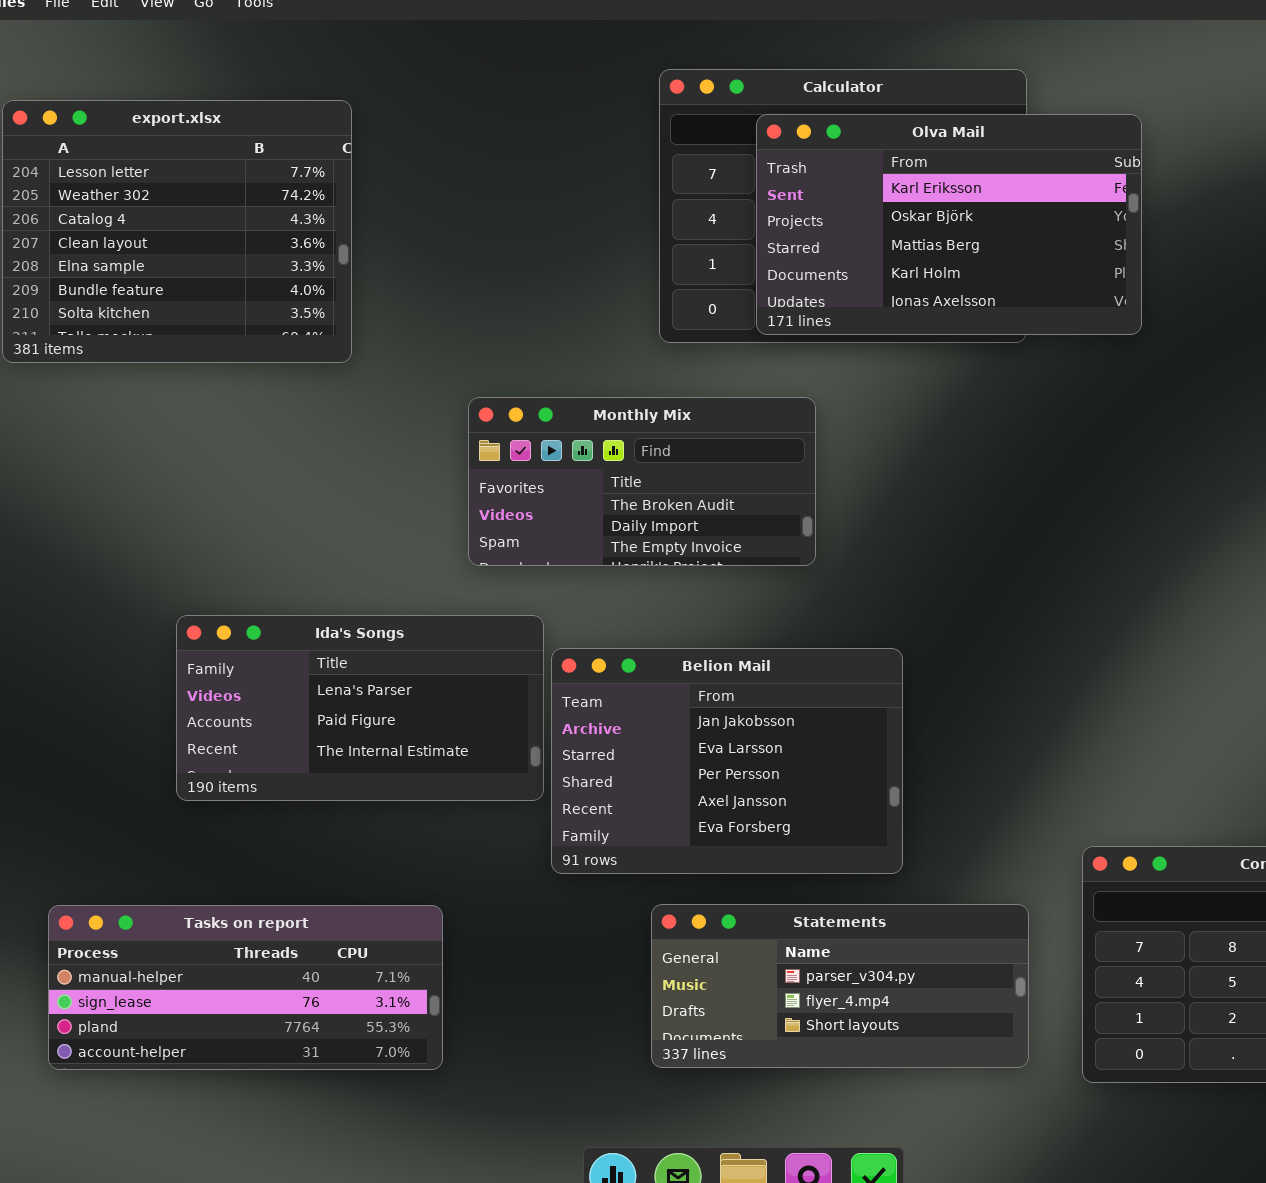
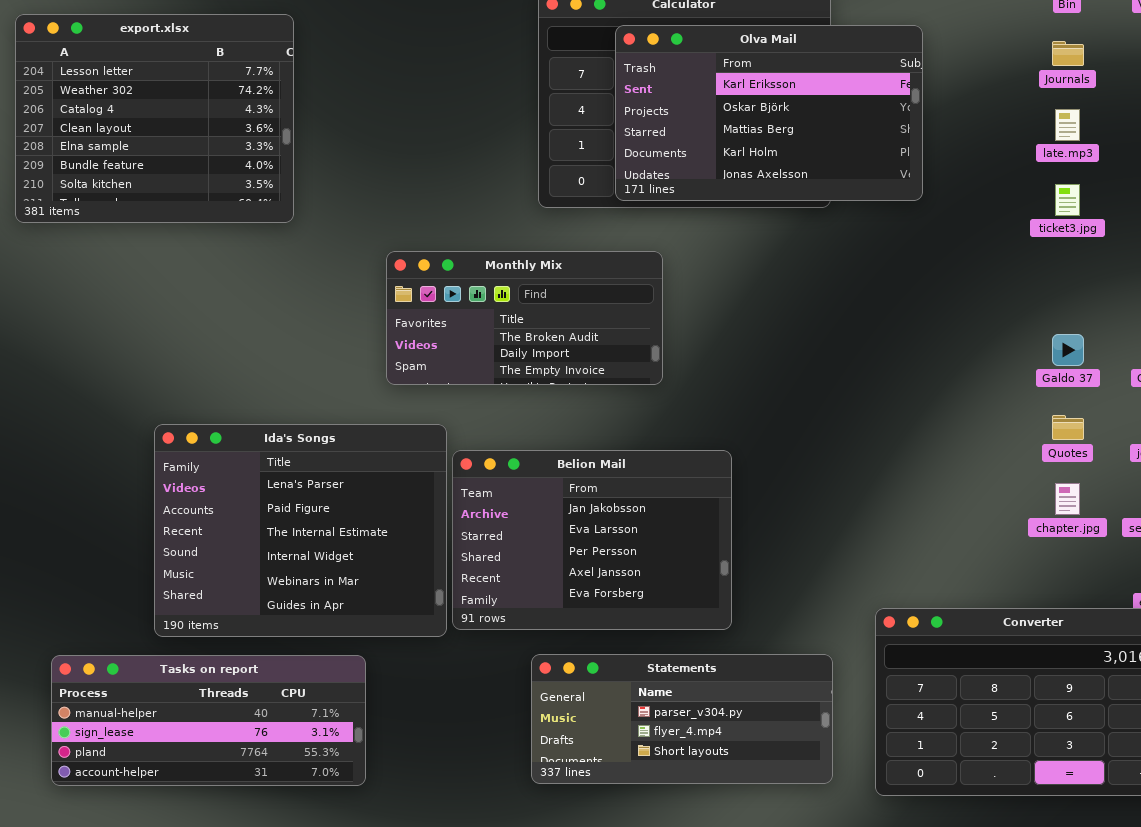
Ida's Songs: [176,615,544,801] -> [154,424,447,637], resized

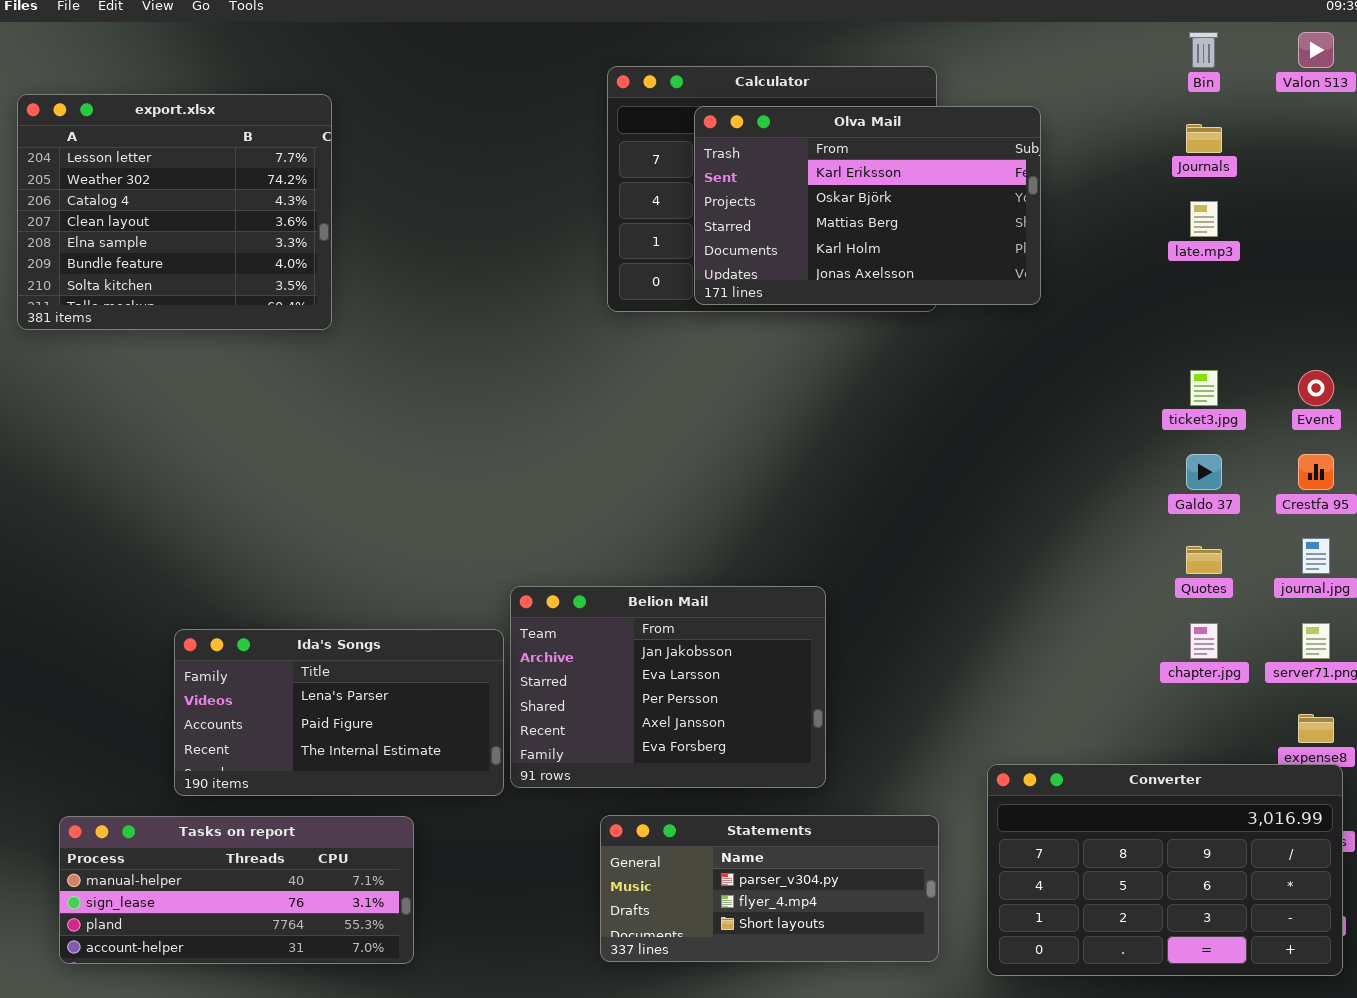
ticket3.jpg: [1055,184,1080,216] -> [1190,370,1218,406], moved
Monthly Mix: [386,251,663,385] -> none, closed
Ida's Songs: [154,424,447,637] -> [174,629,504,796], resized

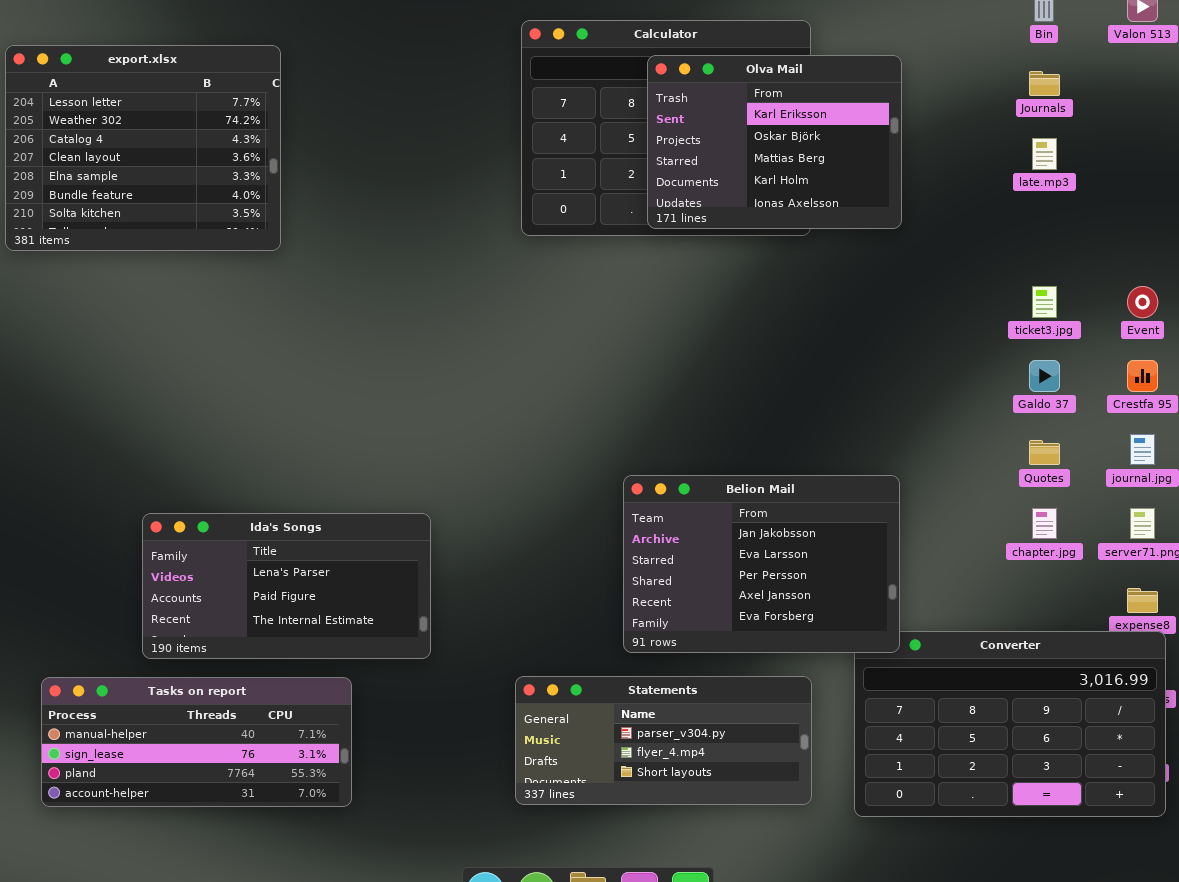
Olva Mail: [694,106,1041,305] -> [647,55,902,229], resized
Belion Mail: [510,586,826,788] -> [623,475,900,653], moved

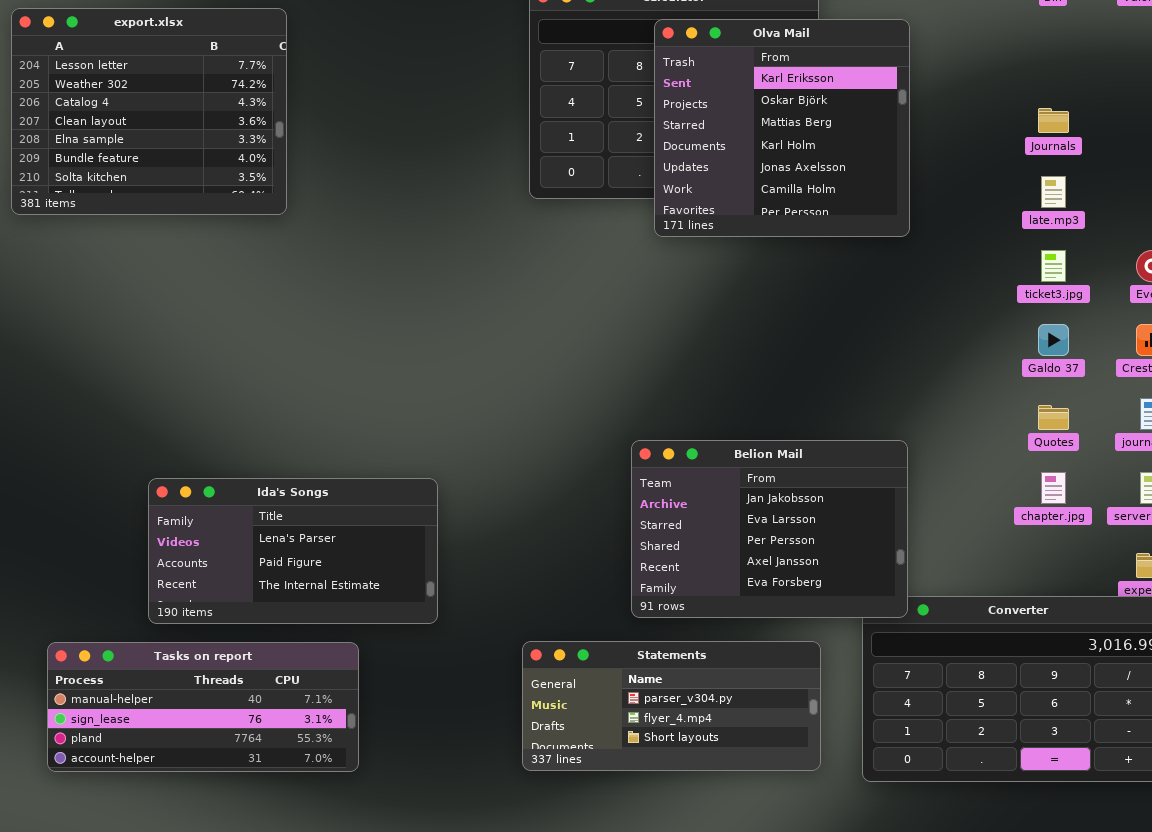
Olva Mail: [647,55,902,229] -> [654,19,910,237], resized
Journals: [1029,71,1060,96] -> [1038,108,1069,133], moved
late.mp3: [1032,138,1057,170] -> [1041,176,1066,208], moved

